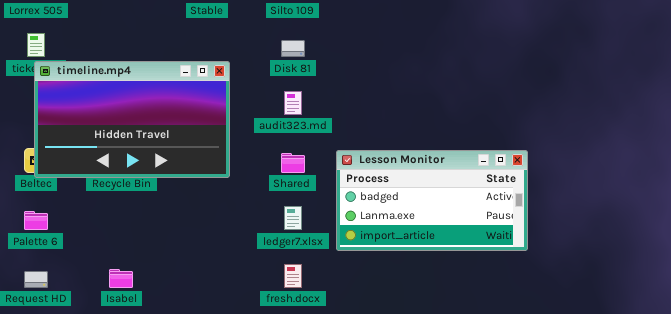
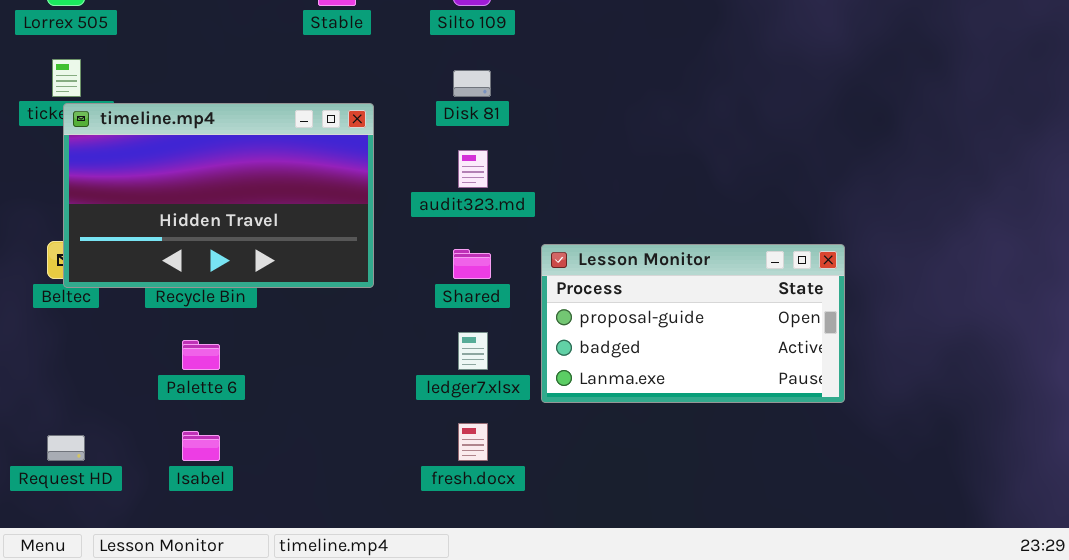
Lesson Monitor: [336,150,528,251] -> [541,244,845,403], scrolled up 1 row
Palette 6: [24,211,48,230] -> [182,340,220,370], moved

